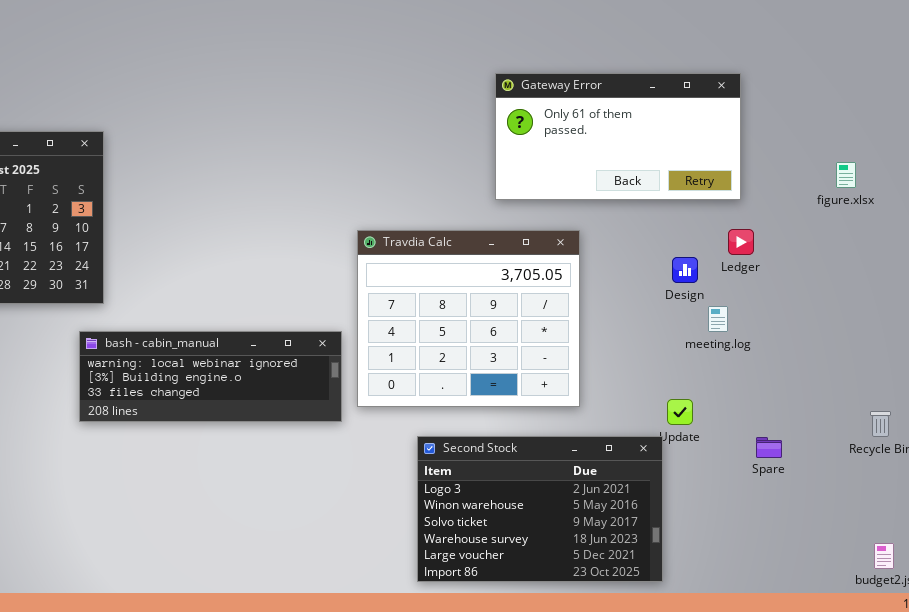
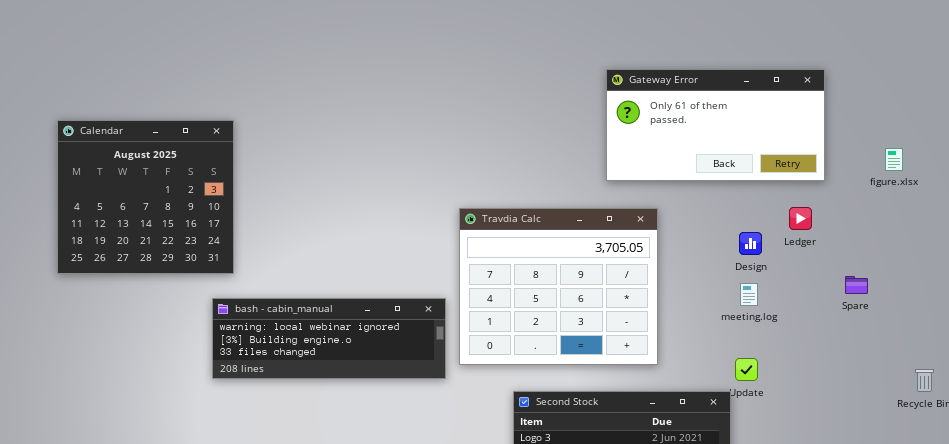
Gateway Error: [495,73,741,200] -> [606,69,825,181], moved
meeting.log: [708,306,728,332] -> [740,283,758,306], moved
Spare: [756,437,782,458] -> [845,276,868,294], moved

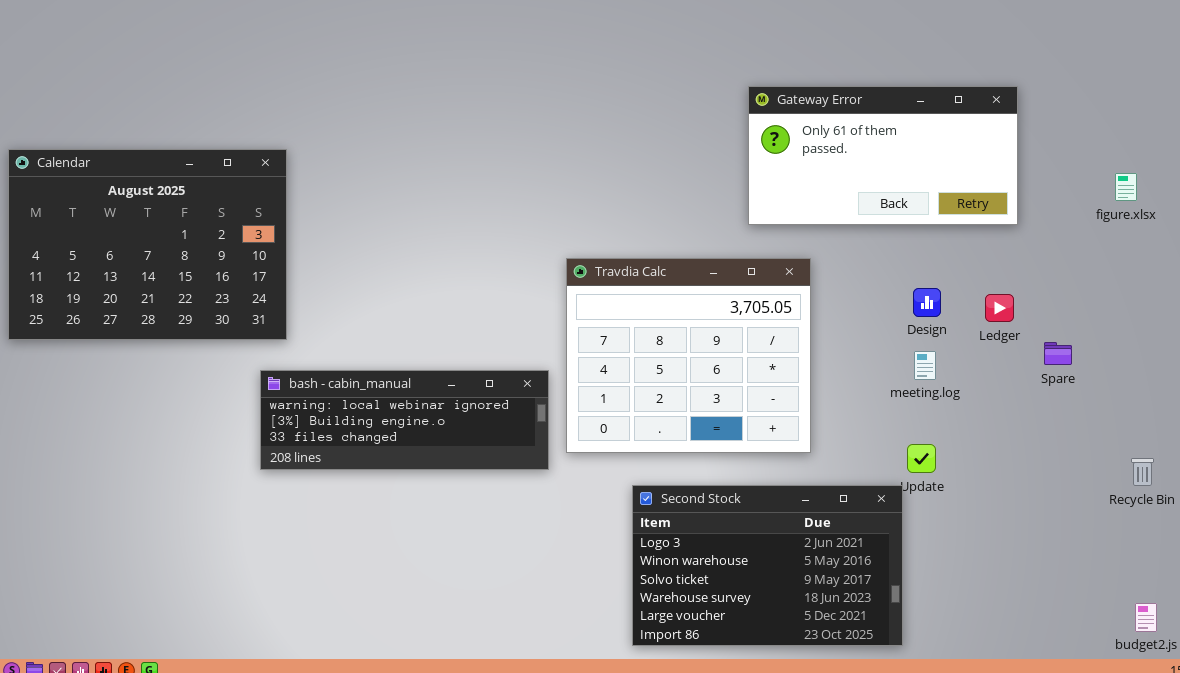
Calendar: [57,120,234,274] -> [8,149,287,340], resized
figure.xlsx: [885,148,903,171] -> [1115,173,1137,201], moved
Ledger: [789,207,812,230] -> [985,294,1014,322], moved

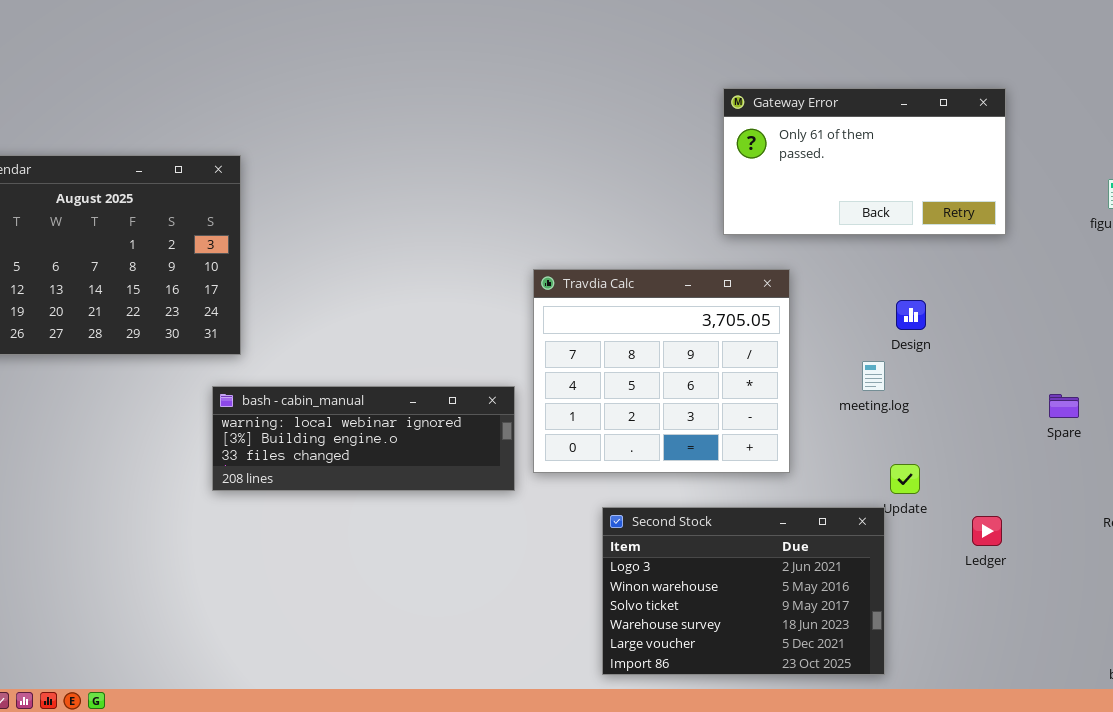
Ledger: [985,294,1014,322] -> [972,516,1002,546], moved
Spare: [1044,342,1072,365] -> [1049,394,1079,418], moved
meeting.log: [914,351,936,380] -> [862,361,885,391], moved

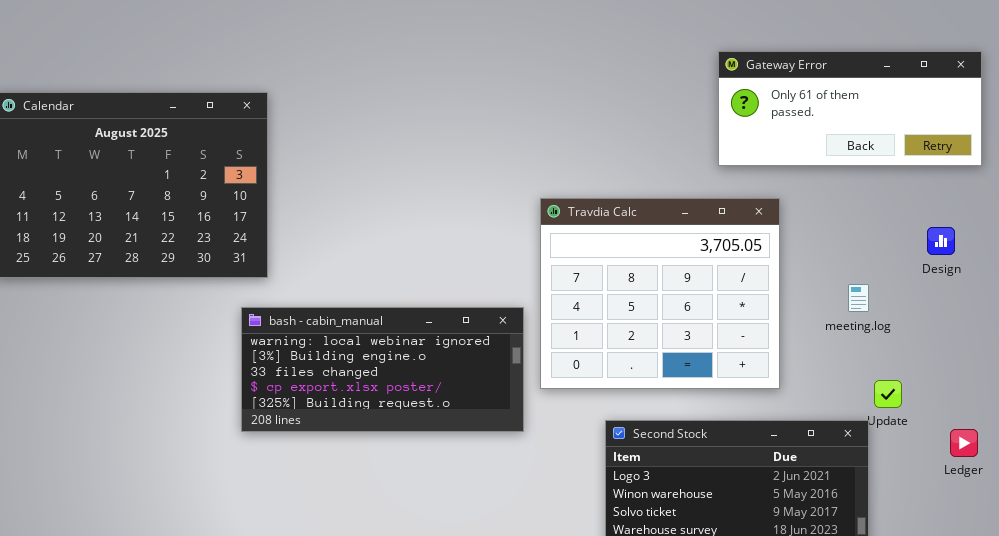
Gateway Error: [723,88,1006,235] -> [718,51,982,166], resized
Design: [896,300,926,330] -> [927,227,955,255], moved
bash - cabin_manual: [212,386,515,491] -> [241,307,524,432], resized

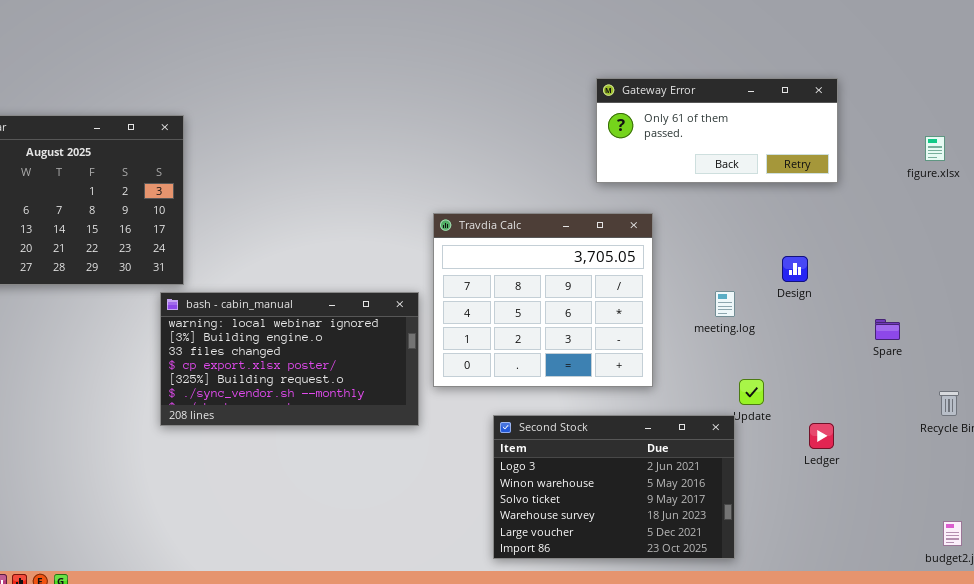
Design: [927,227,955,255] -> [782,256,808,282], moved
bash - cabin_manual: [241,307,524,432] -> [160,292,419,426], resized

